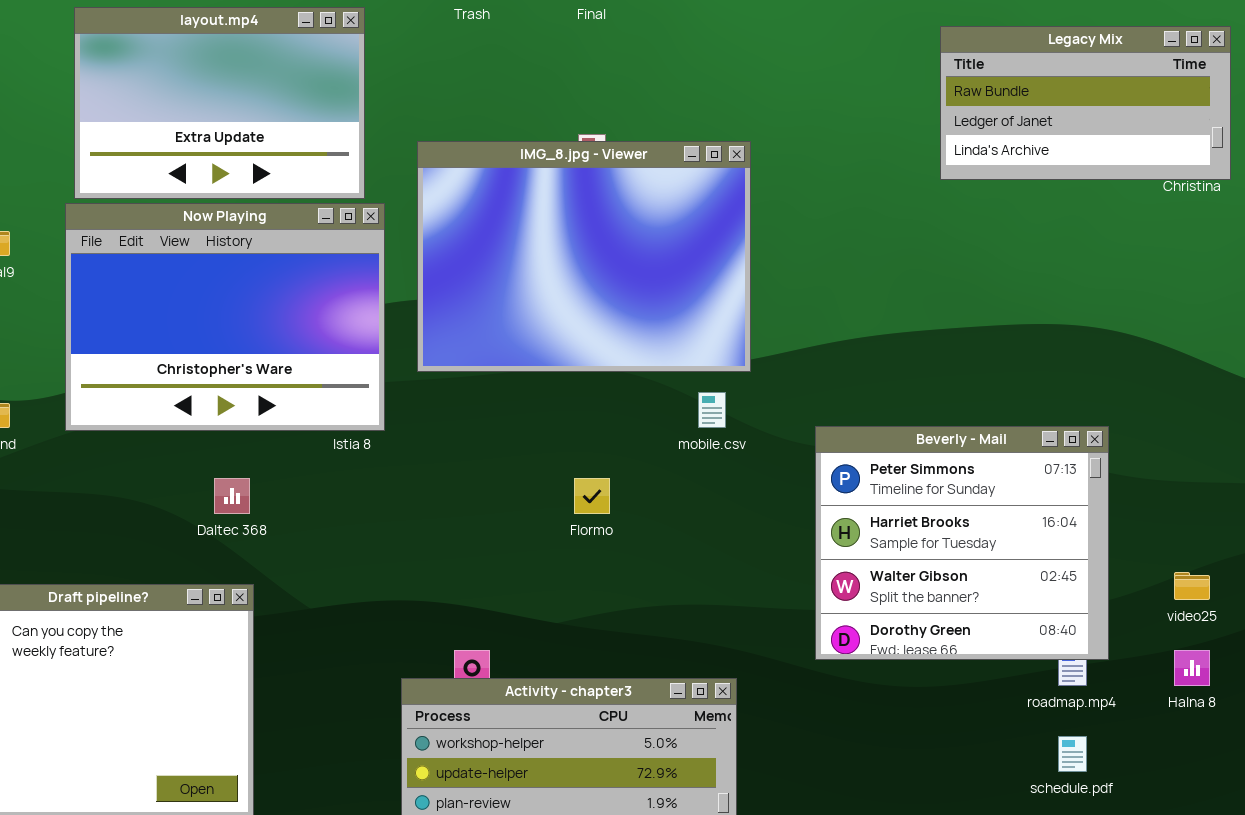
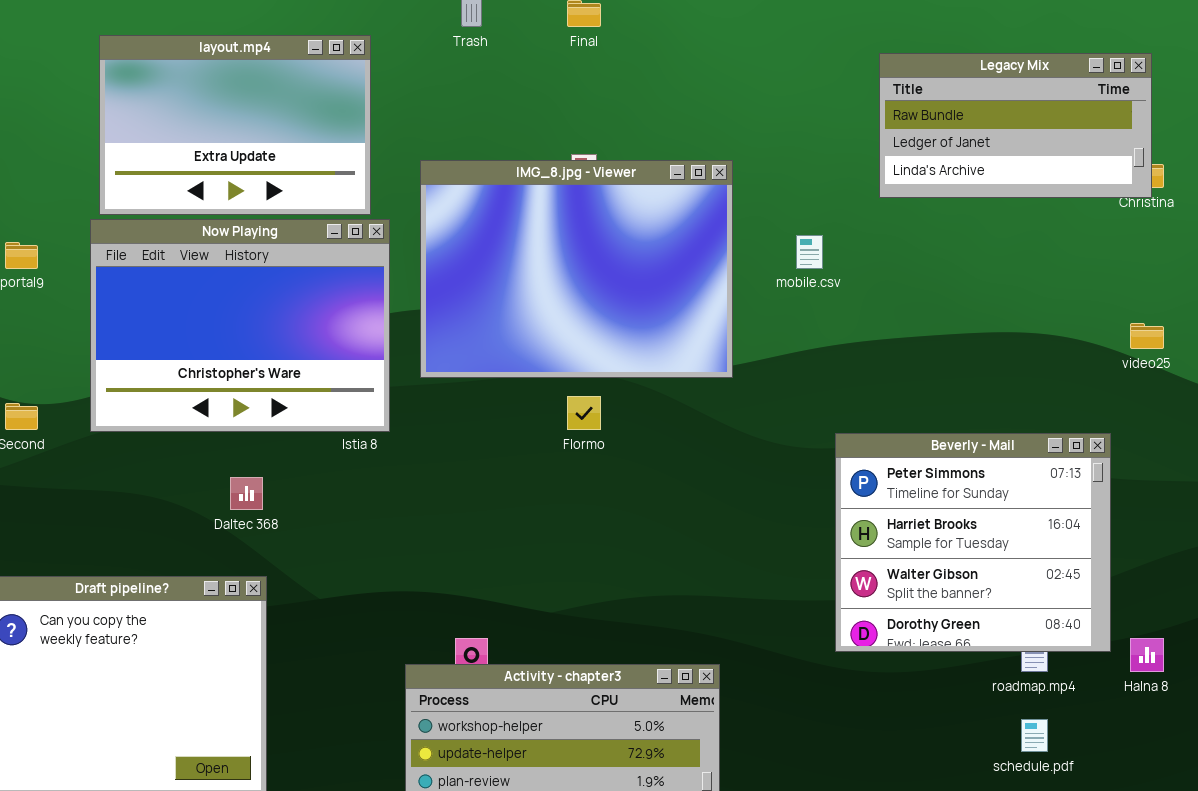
Legacy Mix: [940,26,1231,180] -> [879,53,1152,198], moved
mobile.csv: [698,392,726,428] -> [796,235,823,269], moved
Beverly - Mail: [815,426,1109,660] -> [835,433,1111,652], moved
Flormo: [574,478,610,514] -> [567,396,601,430], moved
video25: [1174,572,1210,600] -> [1130,323,1164,349], moved

